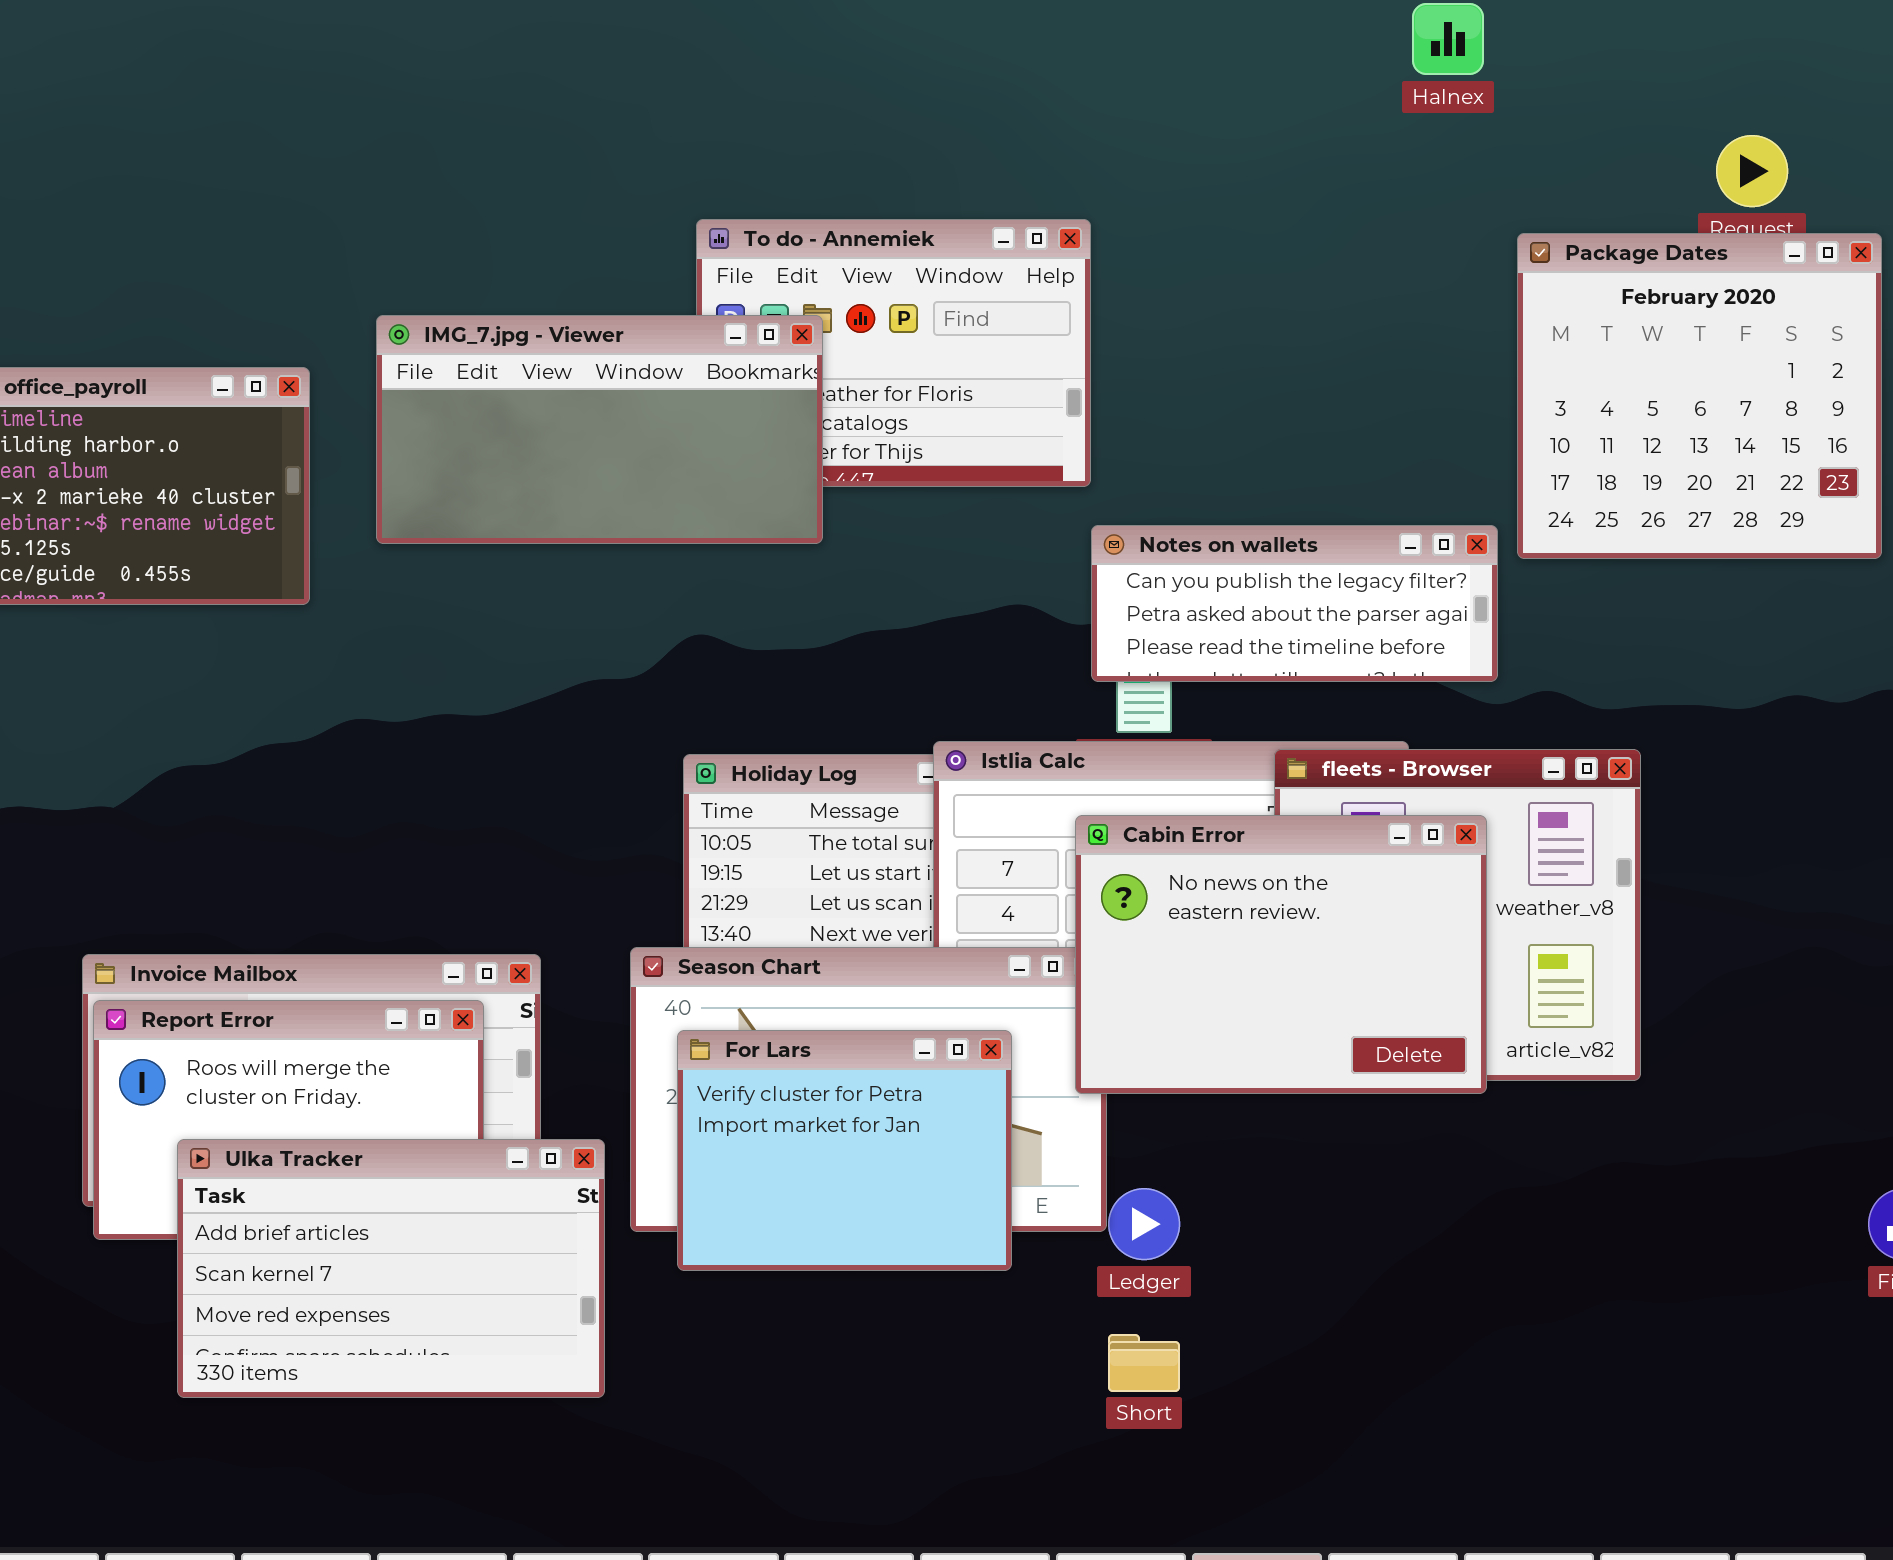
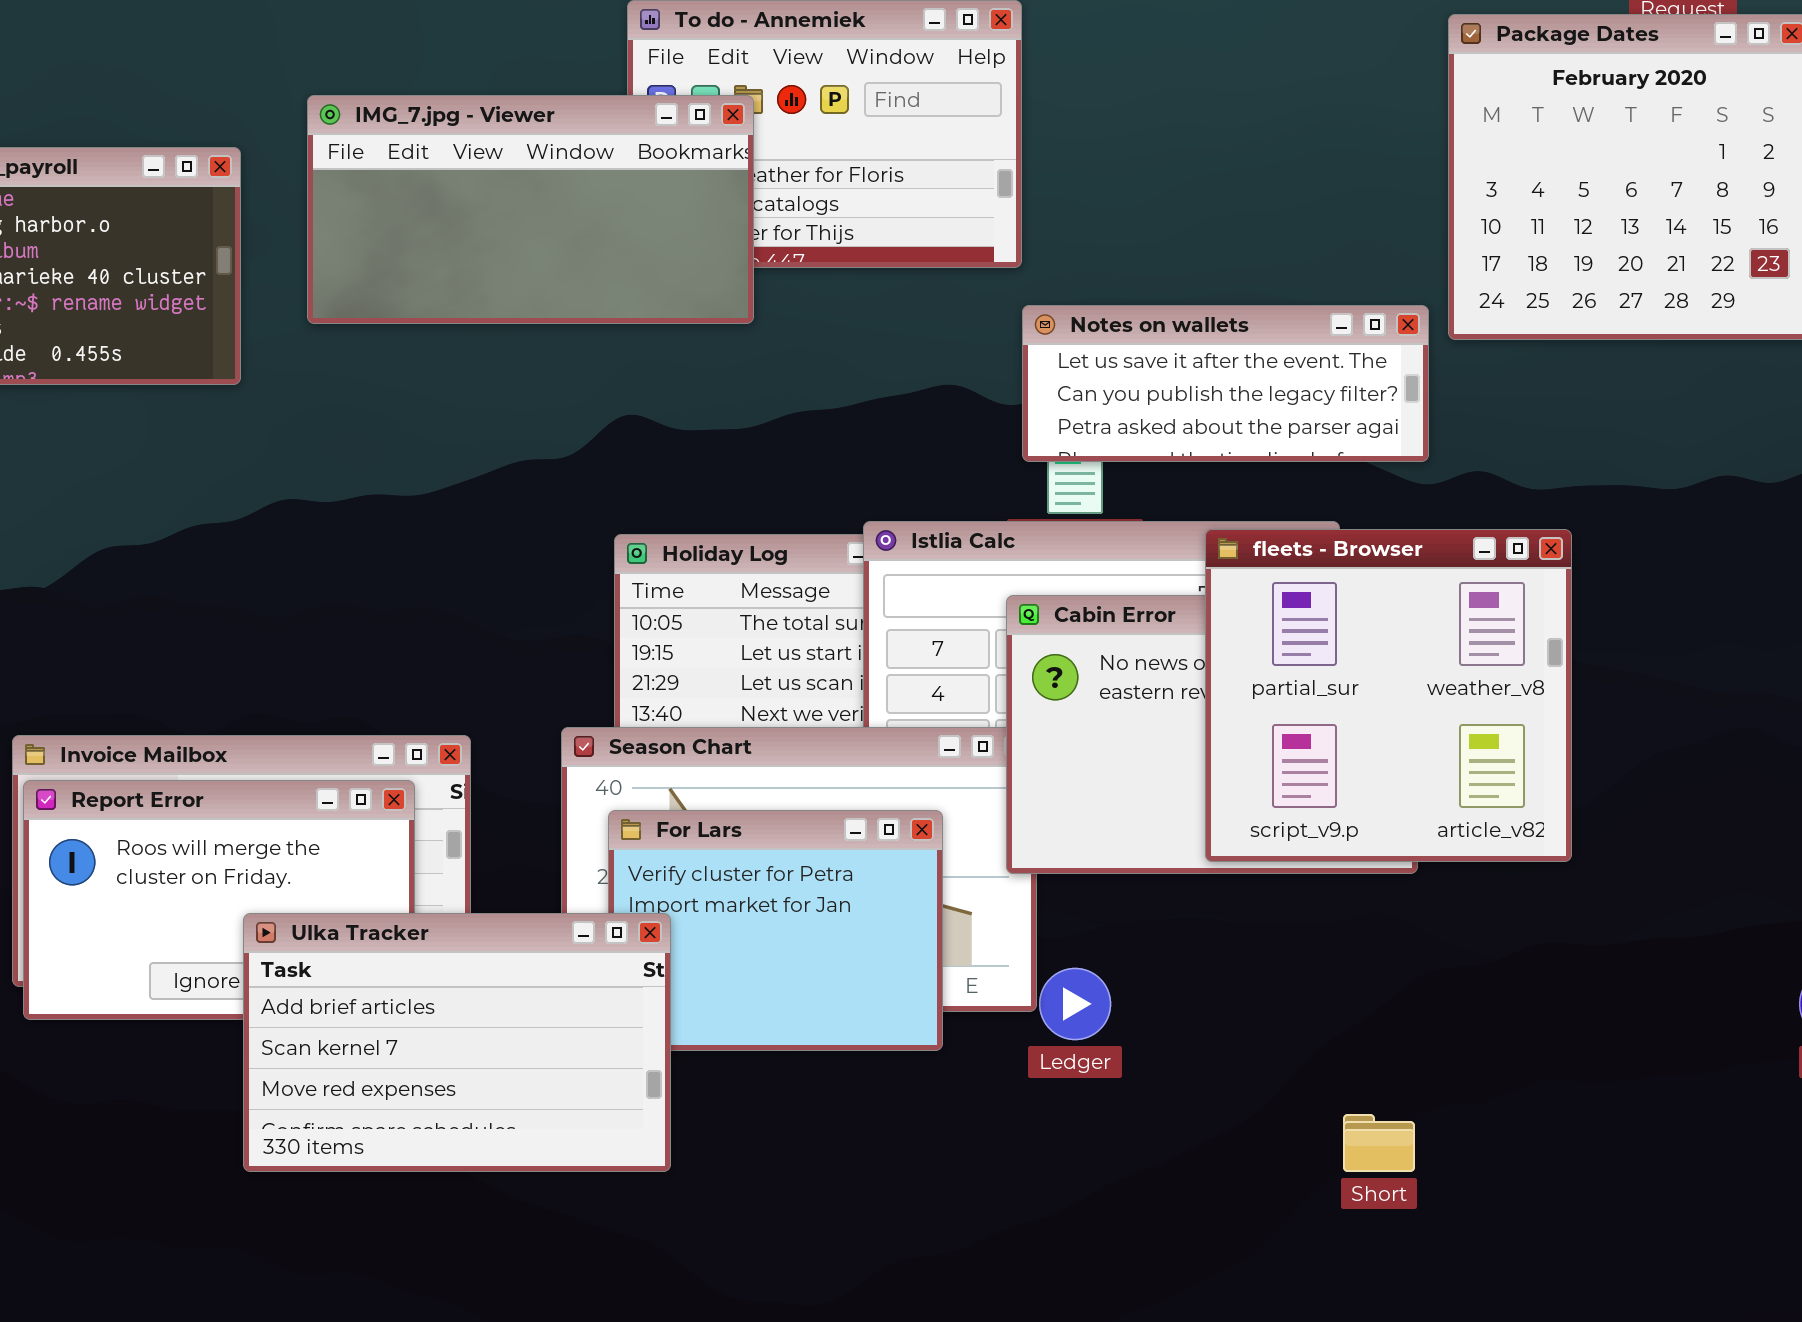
Notes on wallets: [1091,525,1498,682] -> [1022,305,1429,462], scrolled up 1 row
fleets - Browser: [1274,749,1641,1081] -> [1205,529,1572,862], raised
Ulka Tracker: [177,1139,605,1398] -> [243,913,671,1172], moved
Short: [1108,1334,1180,1392] -> [1343,1114,1415,1172], moved

